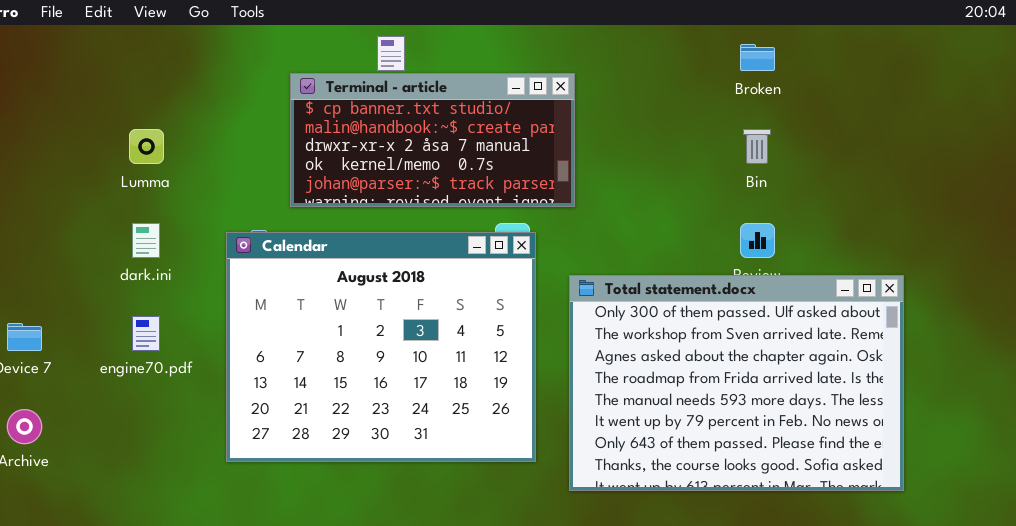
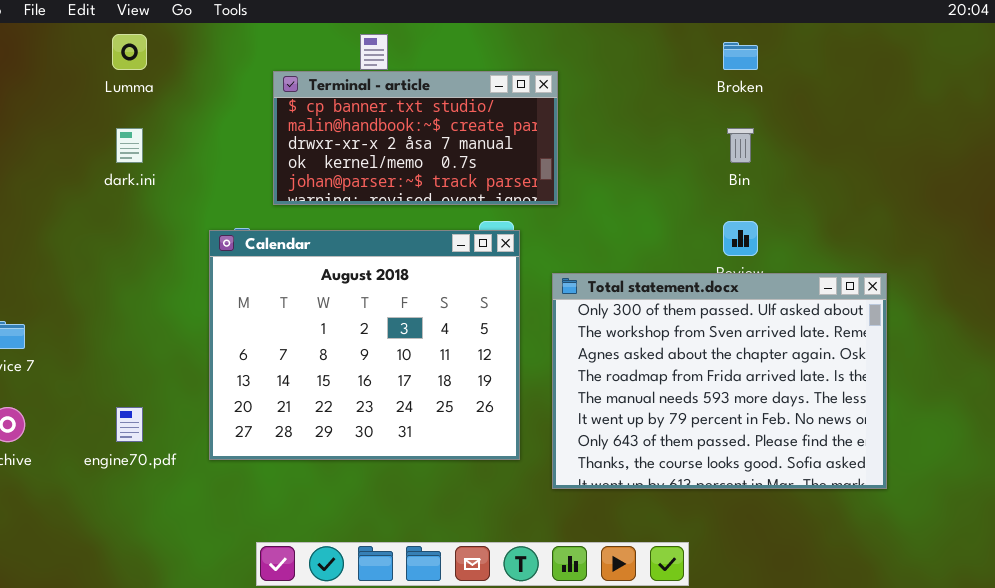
Lumma: [129,129,164,164] -> [112,34,147,70], moved
dark.ini: [132,223,160,258] -> [116,128,143,163], moved
engine70.pdf: [132,316,160,351] -> [116,407,143,442], moved

